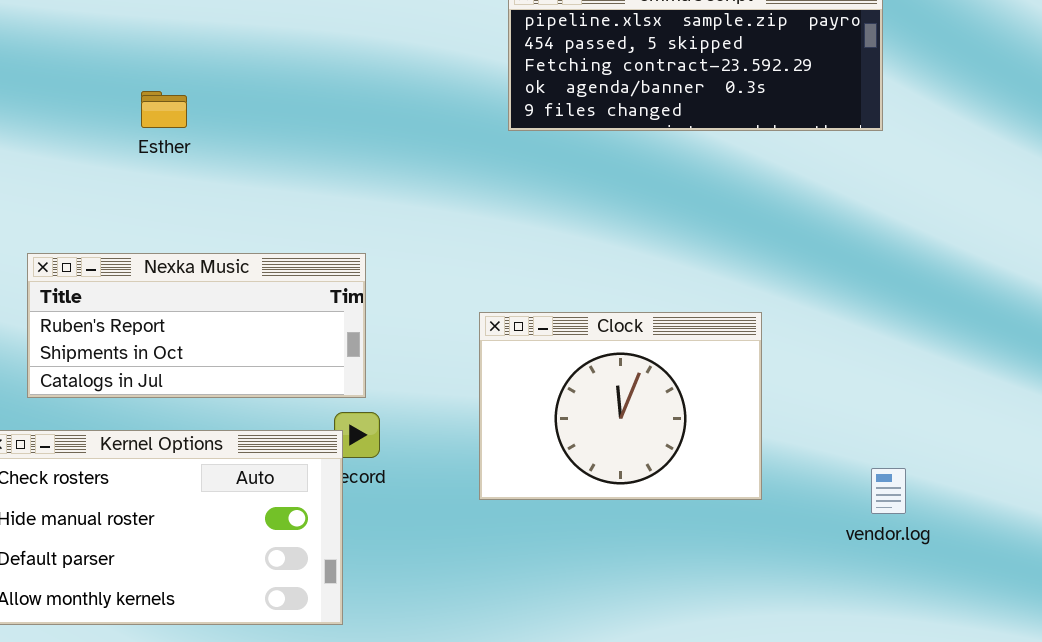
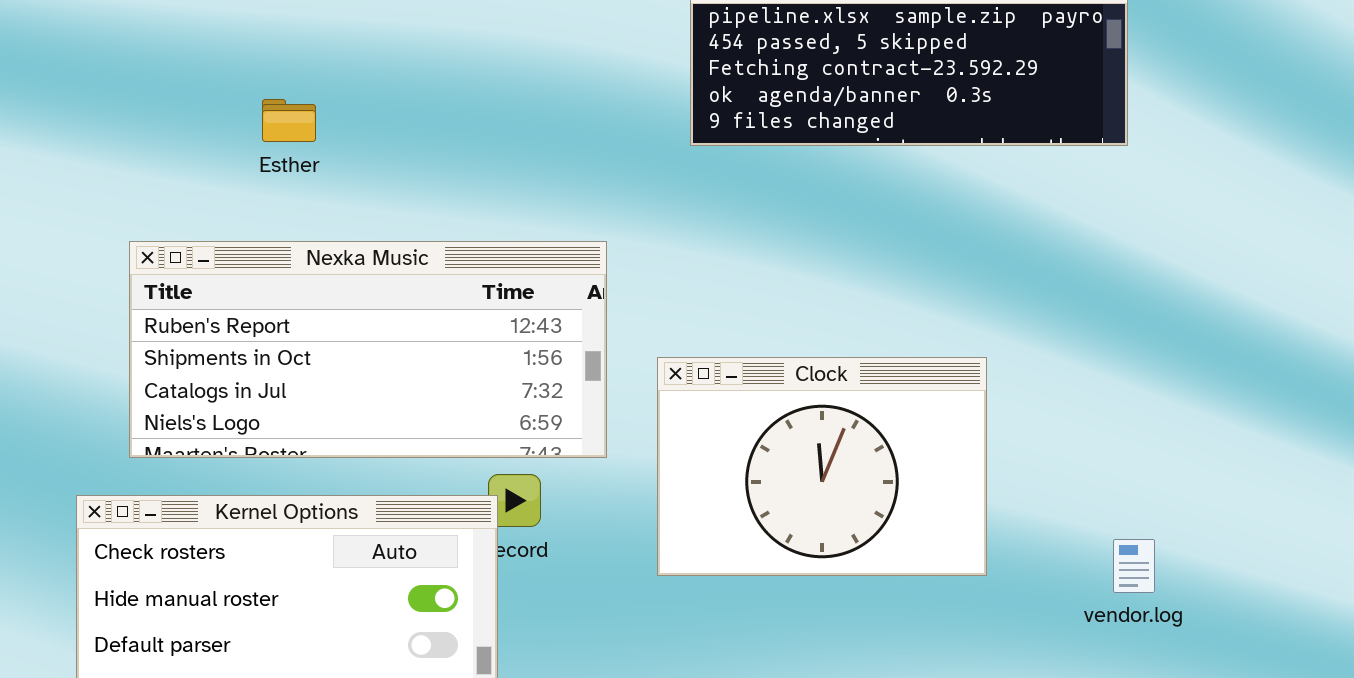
Nexka Music: [27,253,366,398] -> [129,241,607,458], resized

